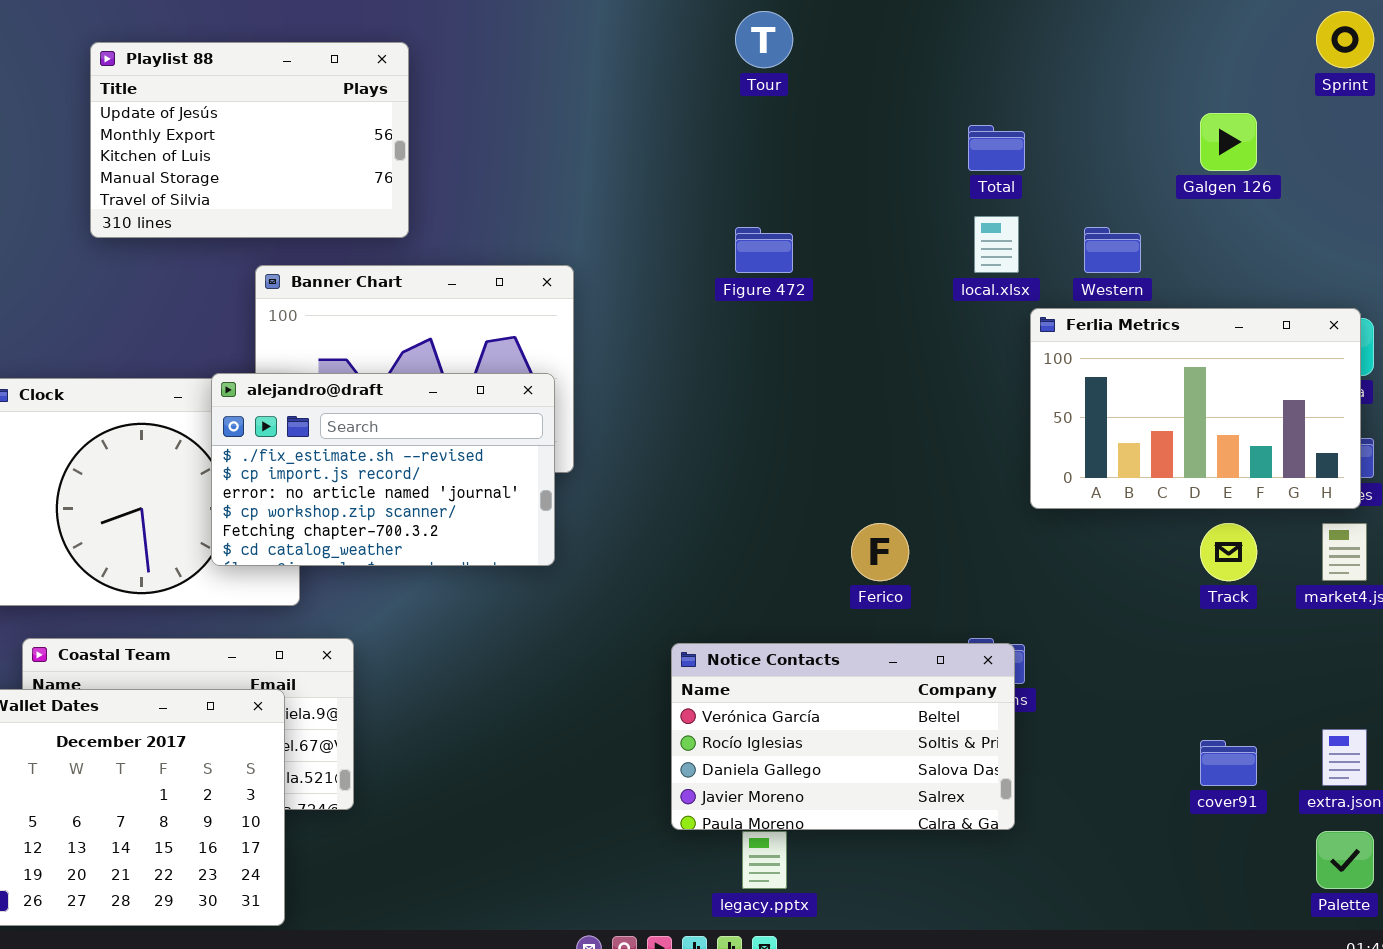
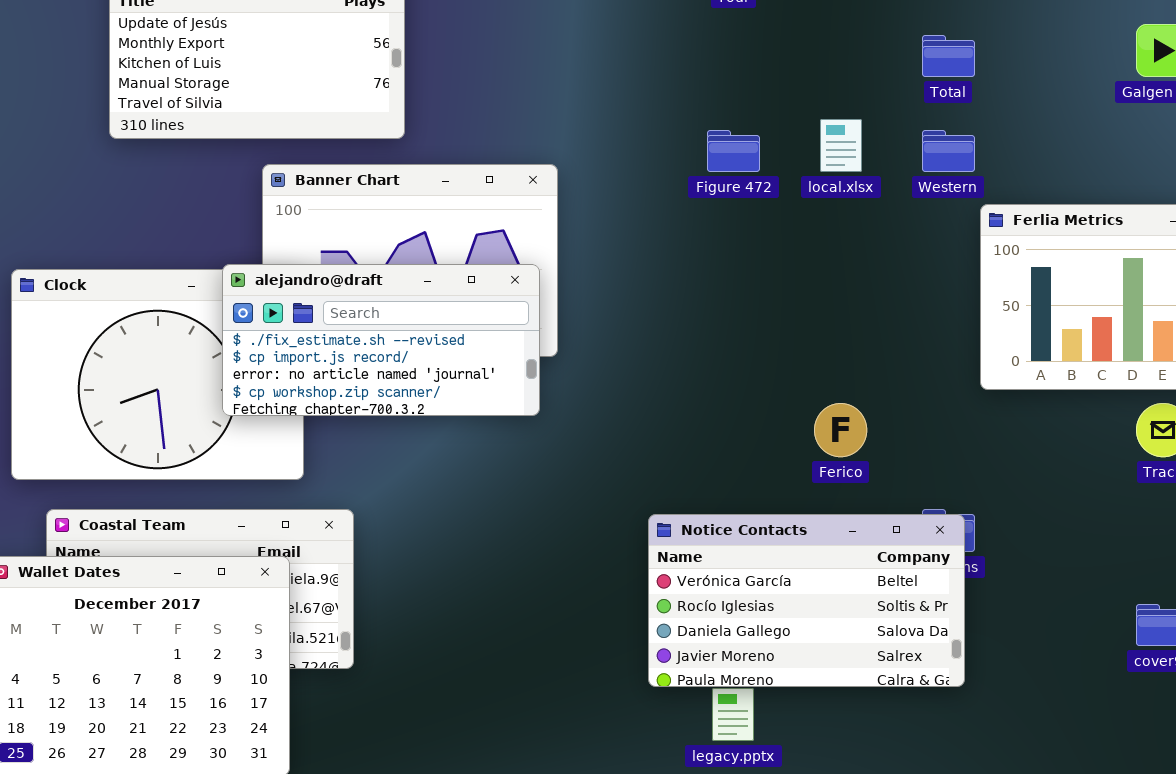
local.xlsx: [974,216,1019,273] -> [820,119,862,172], moved
Western: [1084,227,1141,273] -> [922,130,975,172], moved
alejandro@draft: [211,373,555,566] -> [222,264,540,416], resized

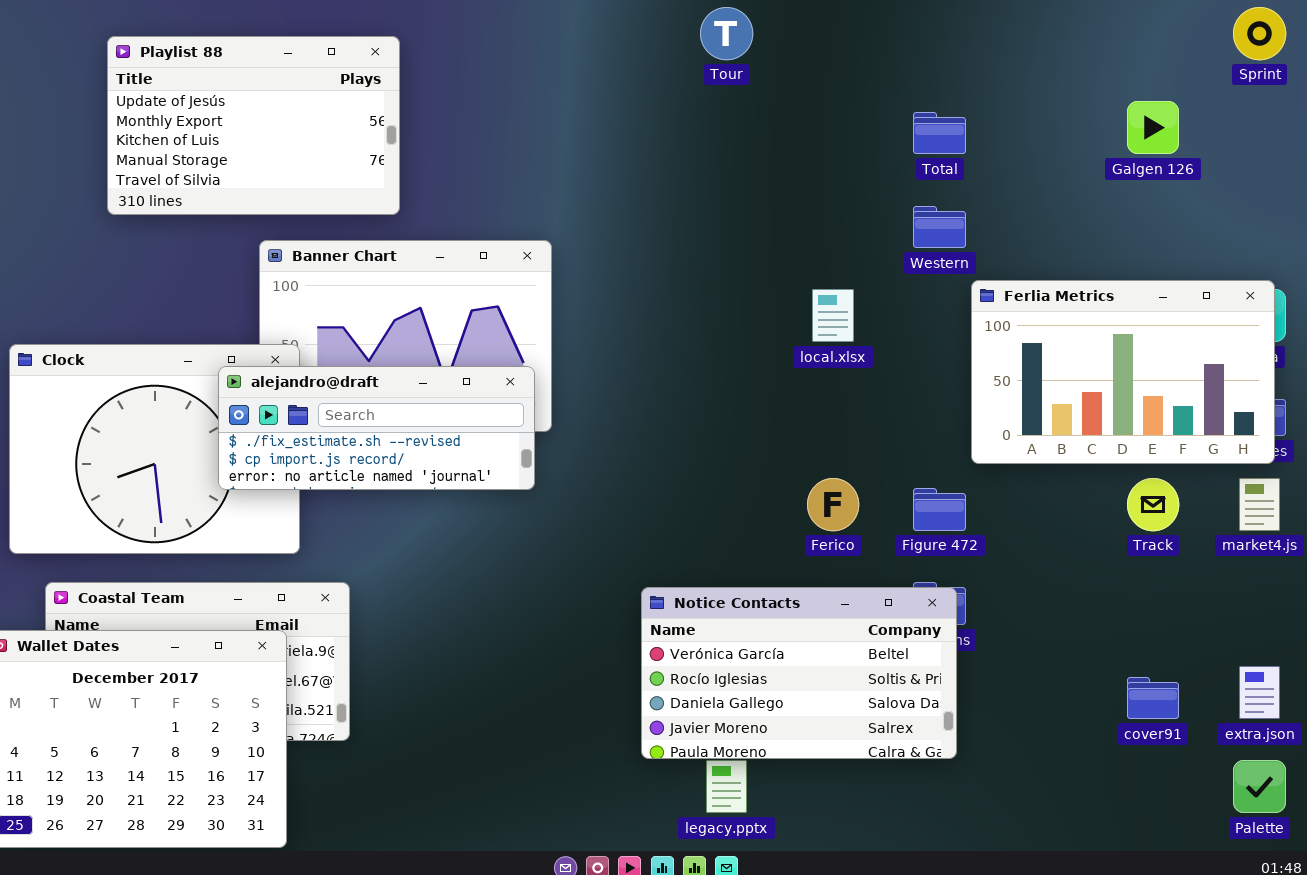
local.xlsx: [820,119,862,172] -> [812,289,854,342], moved
Figure 472: [707,130,760,172] -> [913,488,966,531], moved
alejandro@draft: [222,264,540,416] -> [218,366,535,490], resized

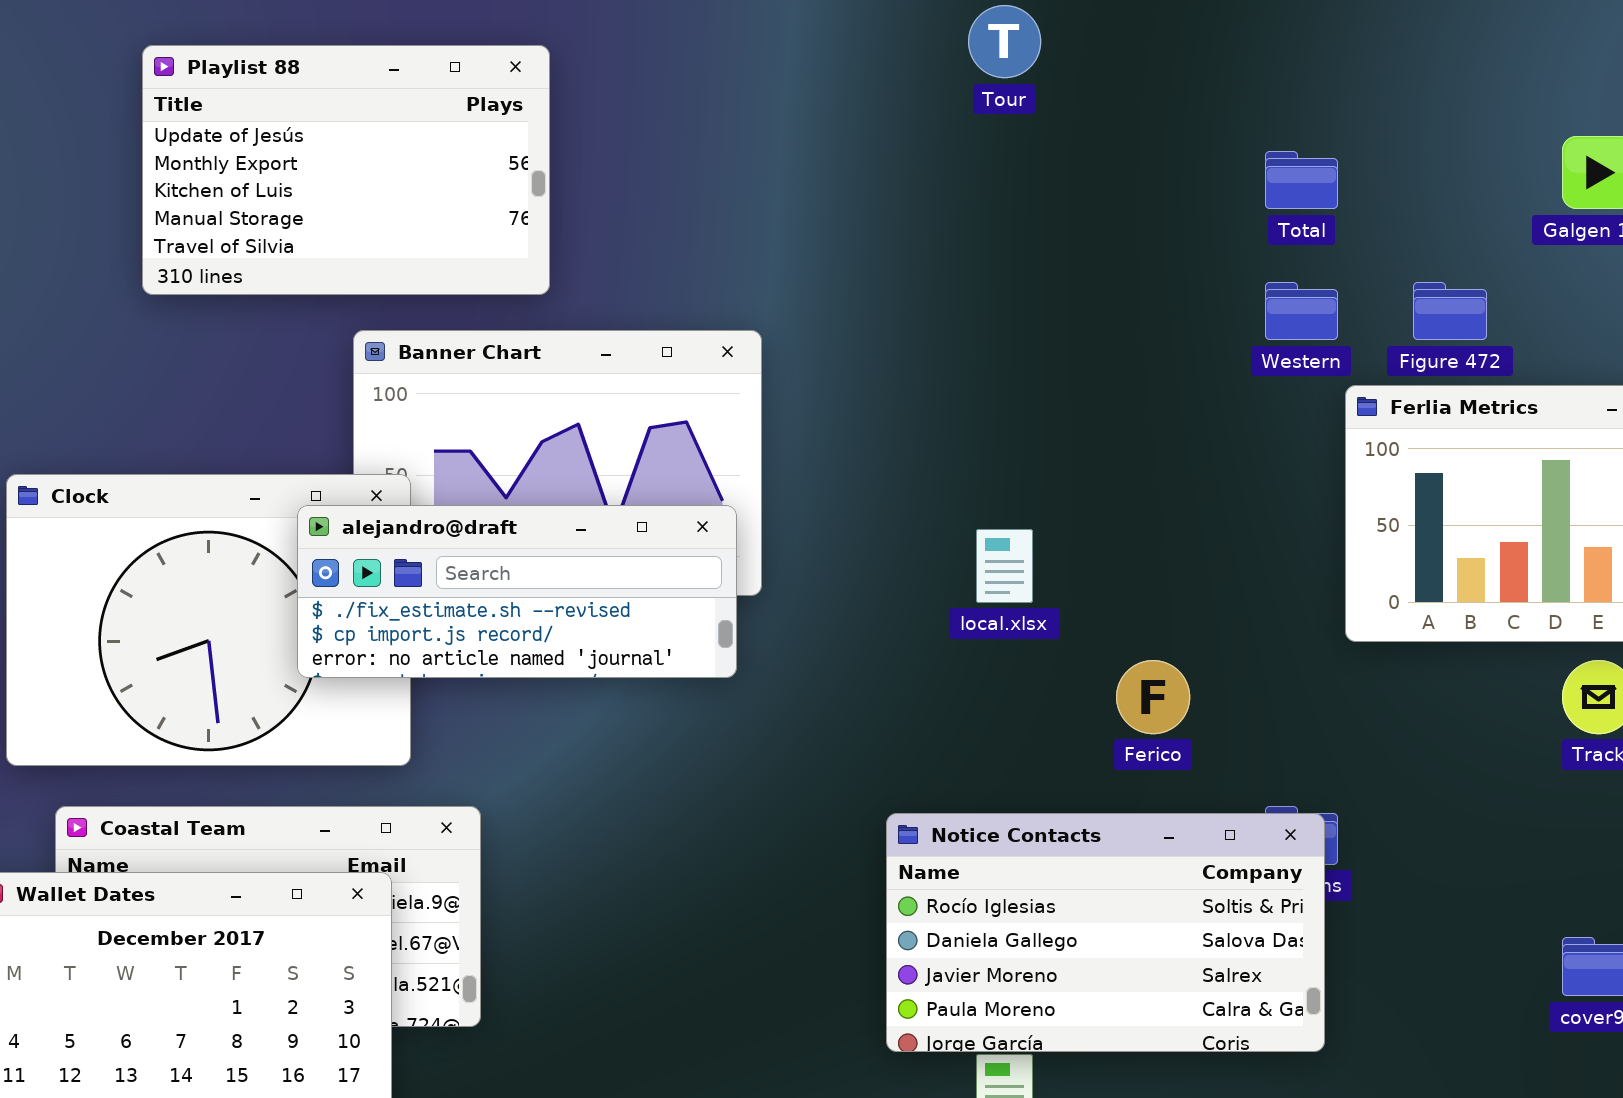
local.xlsx: [812,289,854,342] -> [976,529,1033,603], moved
Figure 472: [913,488,966,531] -> [1413,282,1487,340], moved
Notice Contacts: [641,587,957,759] -> [886,813,1325,1052], scrolled down 1 row

